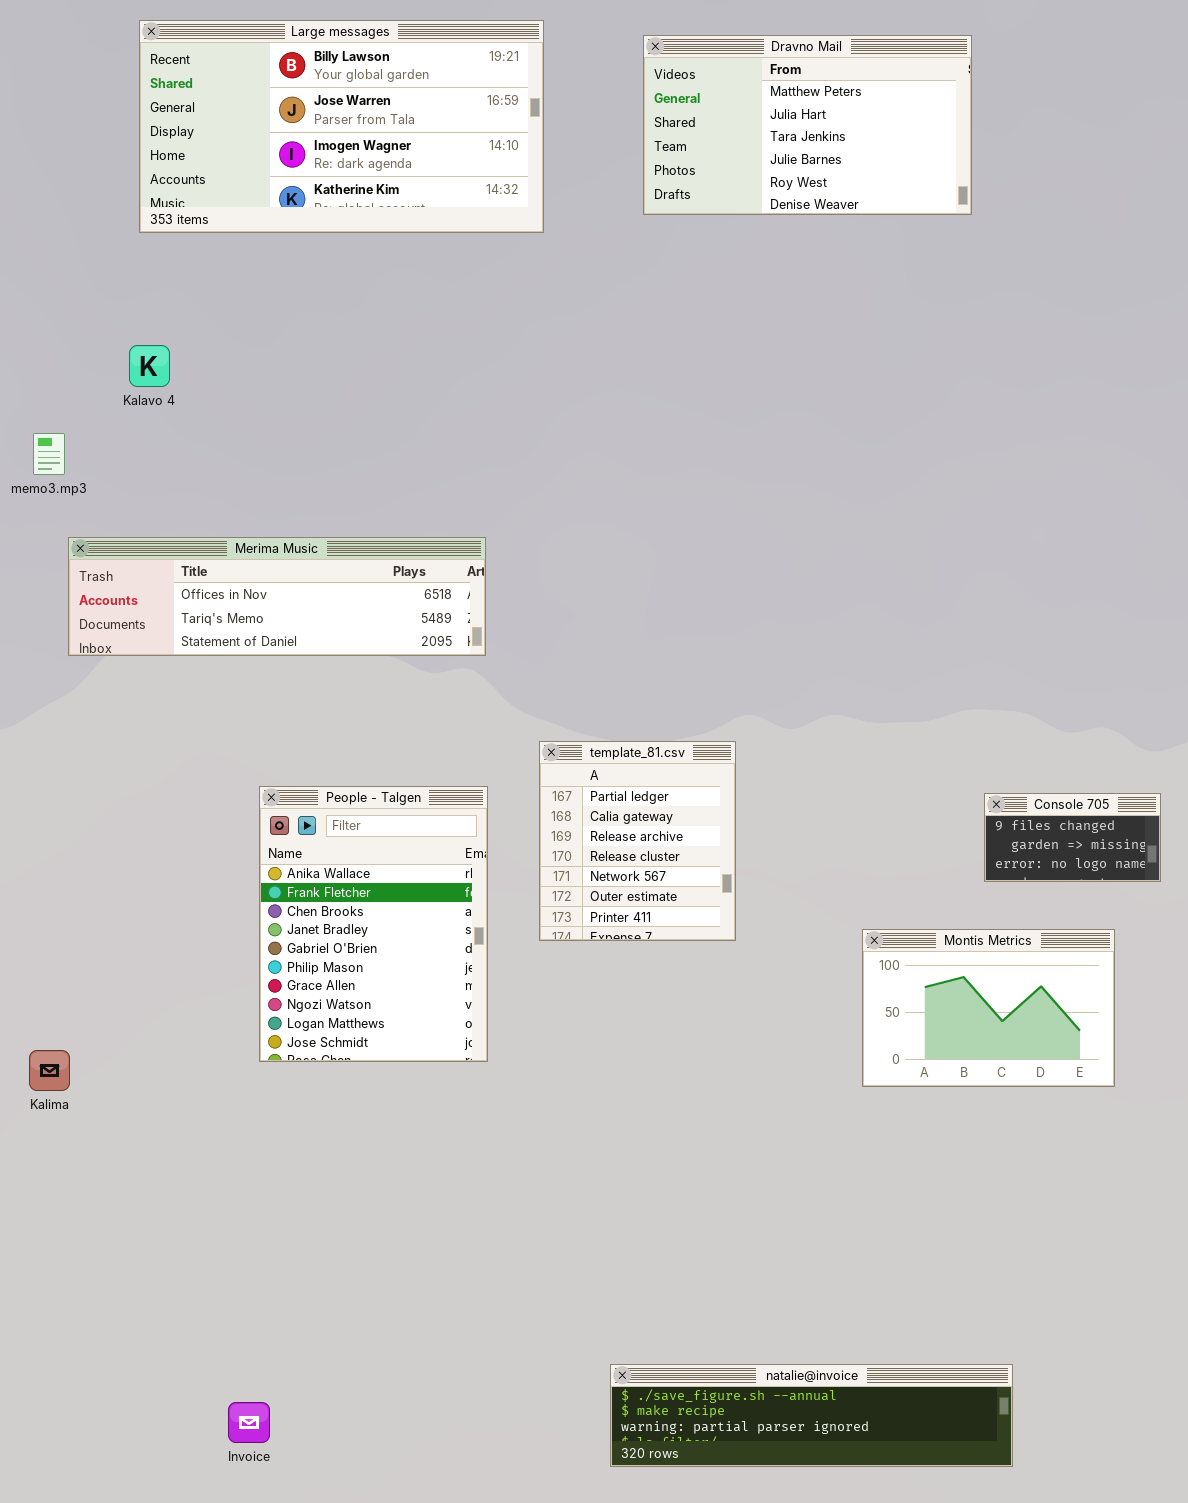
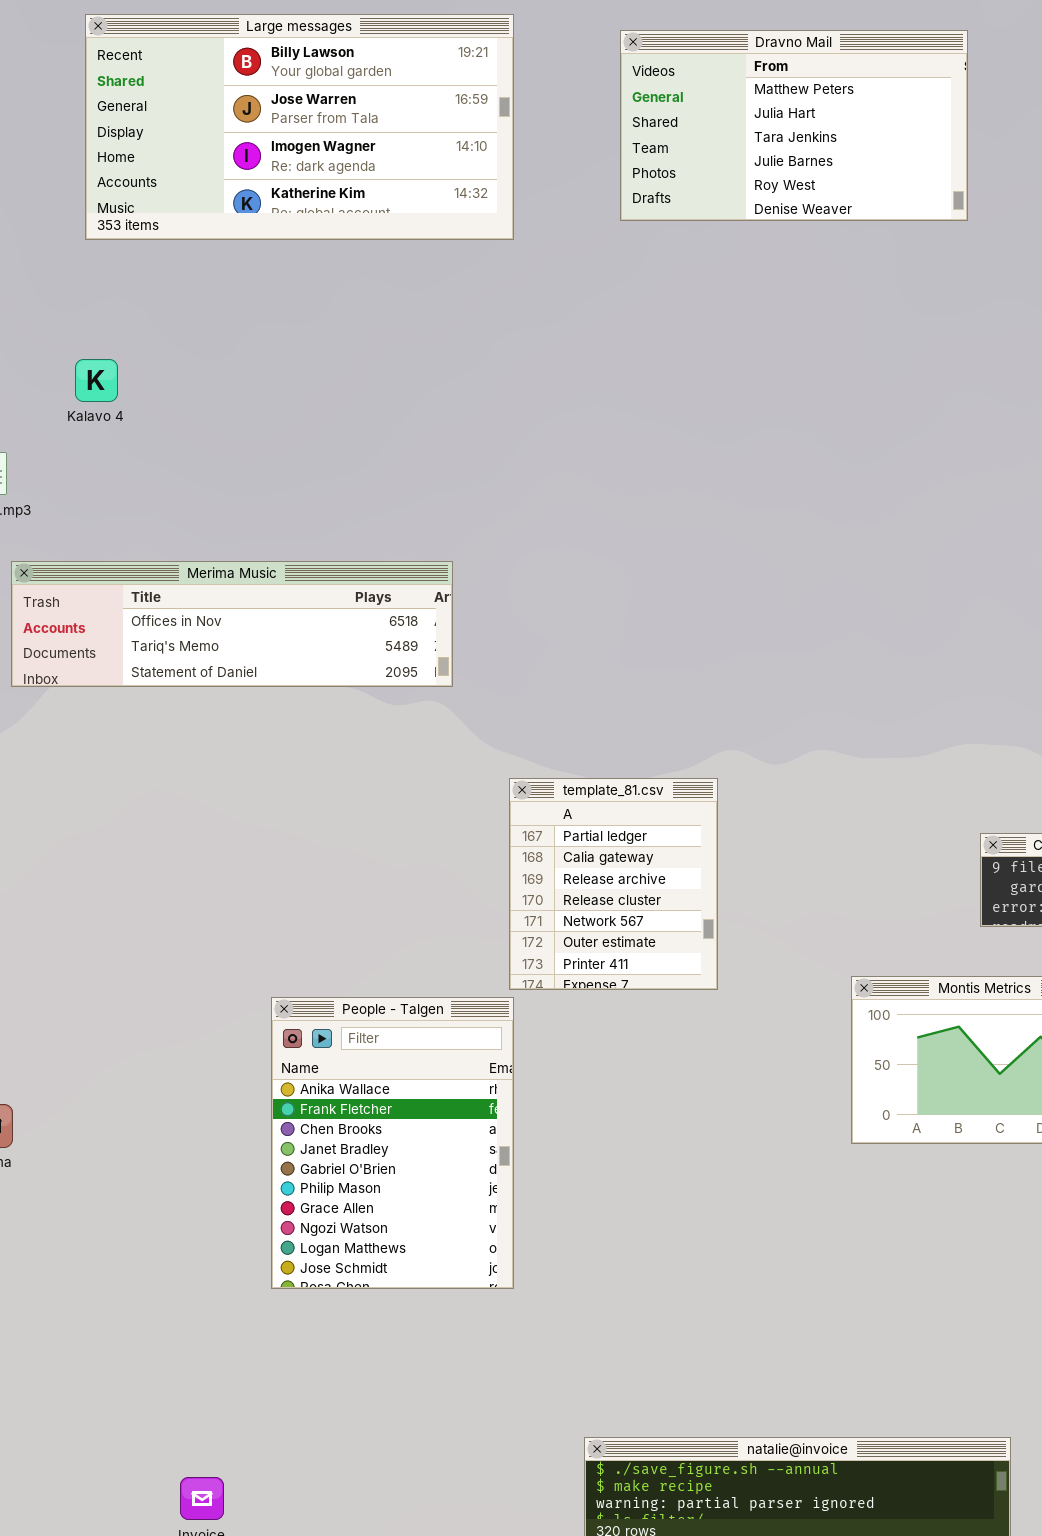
People - Talgen: [259,786,488,1062] -> [271,997,514,1289], moved

